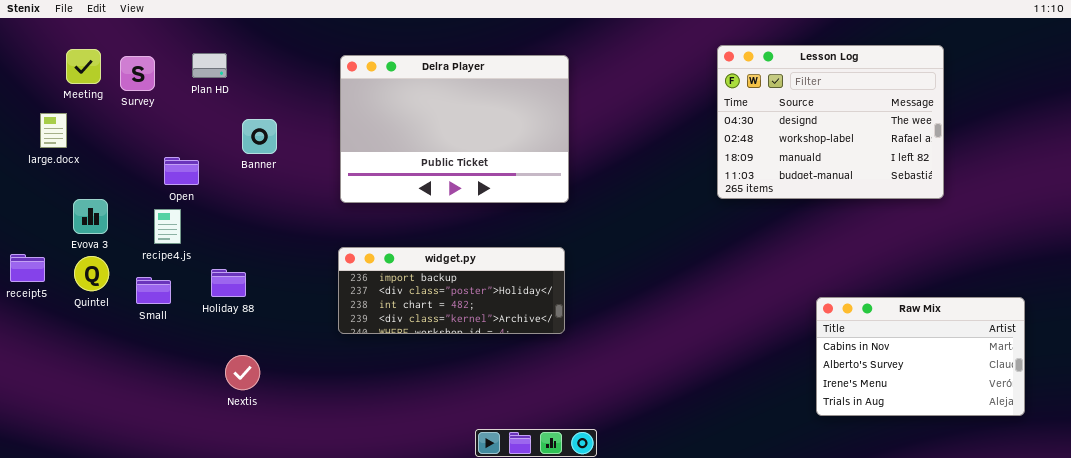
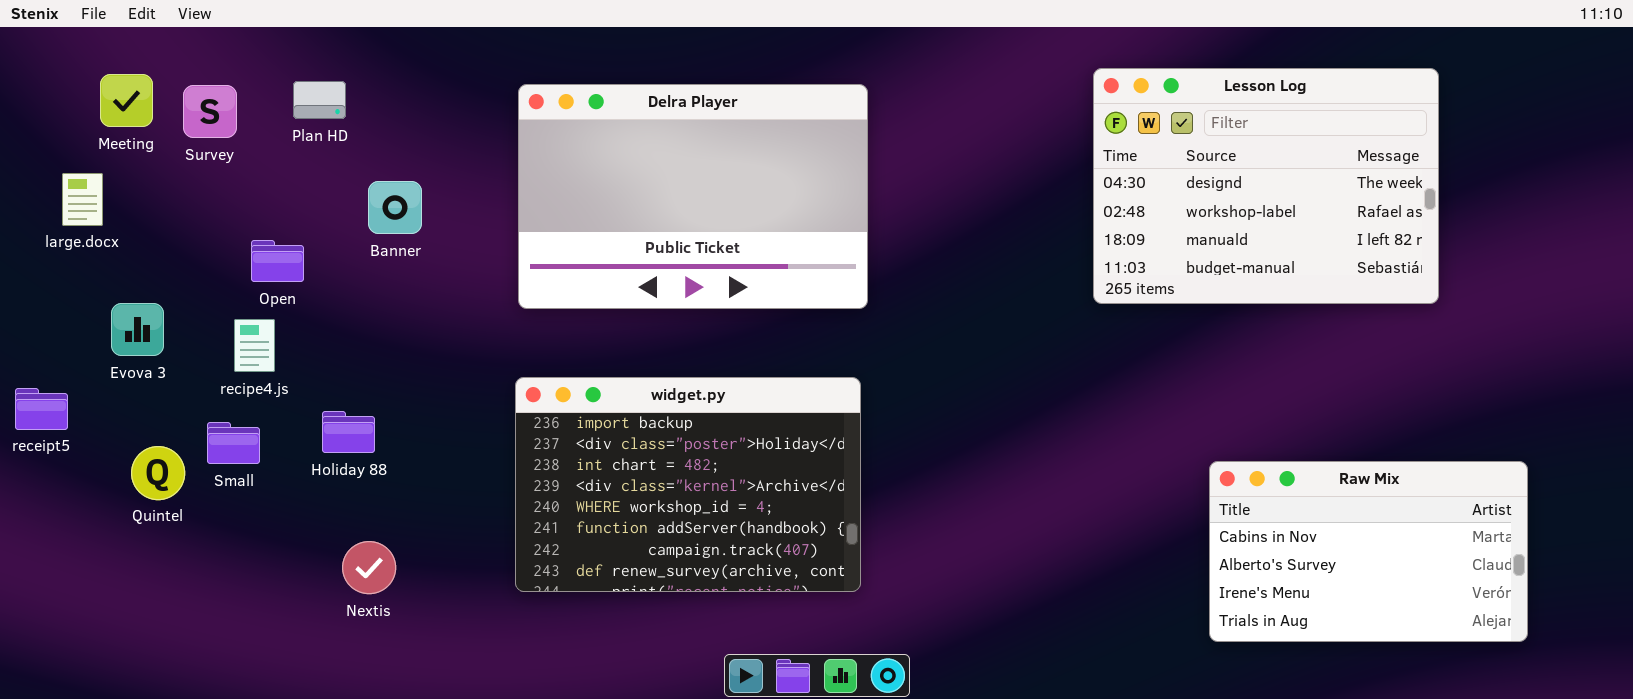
widget.py: [338,247,565,334] -> [515,377,861,592], resized
Quintel: [74,256,109,291] -> [131,446,185,500], moved
Raw Mix: [816,297,1025,416] -> [1209,461,1528,642], moved

